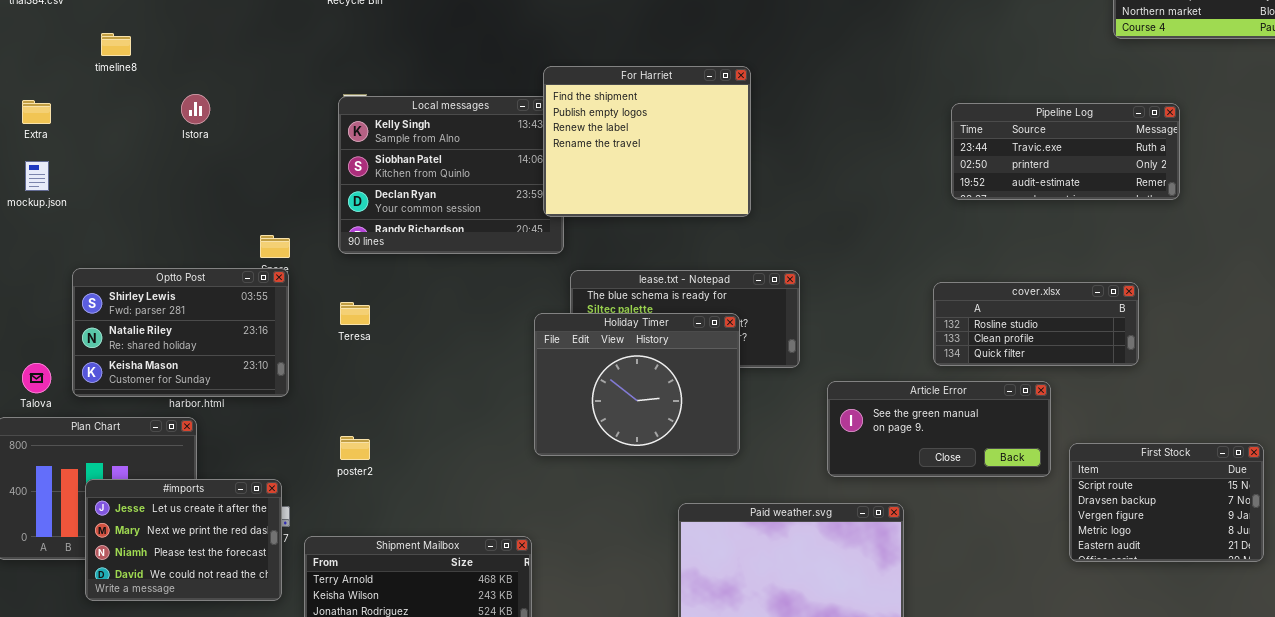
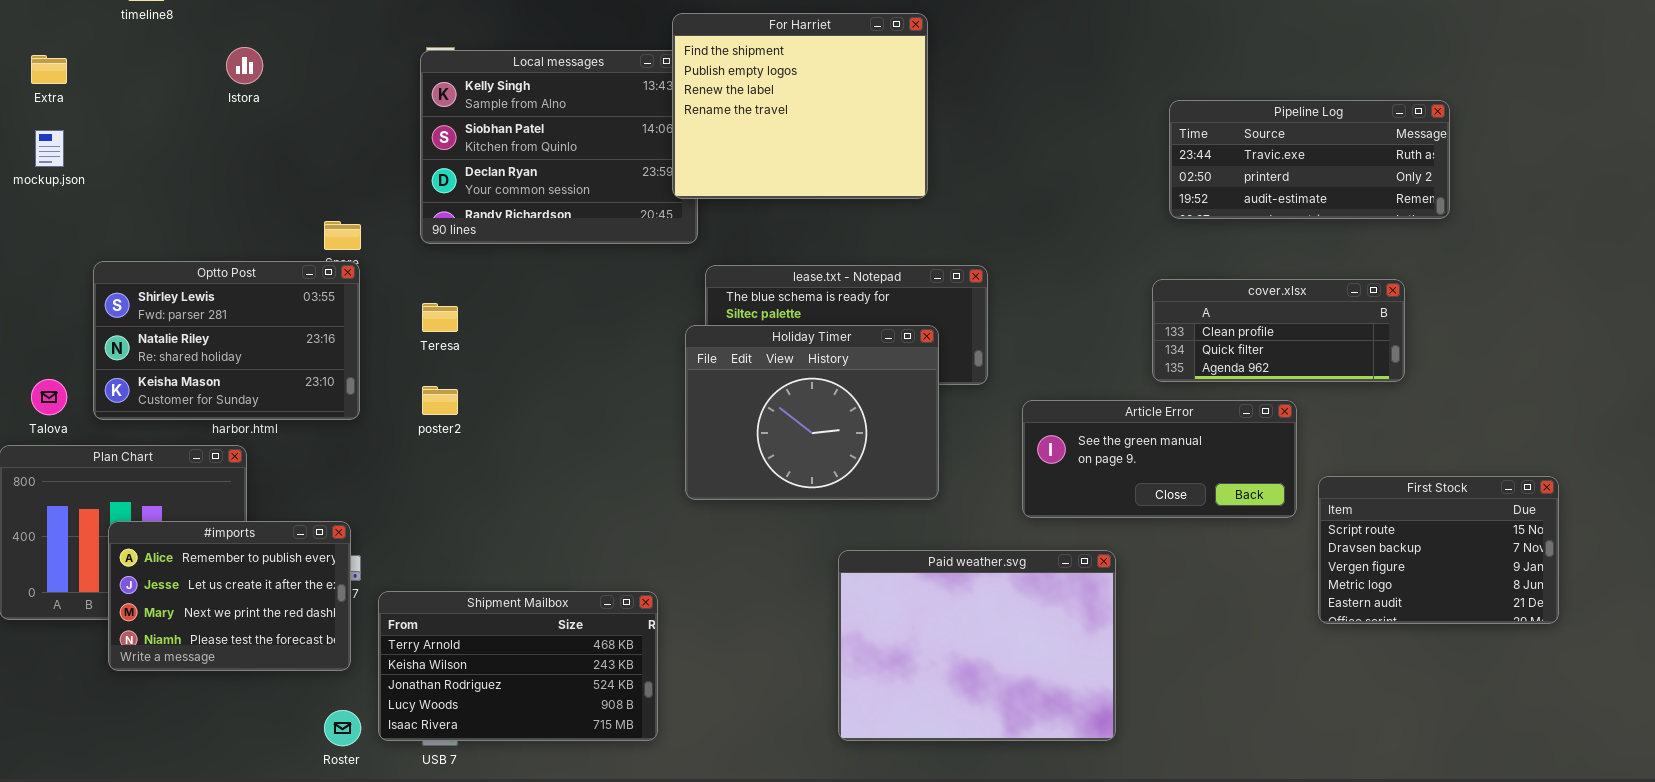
Pipeline Log: [951,103,1180,200] -> [1169,100,1450,219], moved
cover.xlsx: [933,282,1139,366] -> [1152,279,1405,382], scrolled down 1 row
Holiday Timer: [534,313,740,456] -> [685,325,939,500], moved
poster2: [340,436,370,460] -> [422,386,458,415], moved
#imports: [85,479,282,601] -> [108,521,351,671], scrolled up 1 row

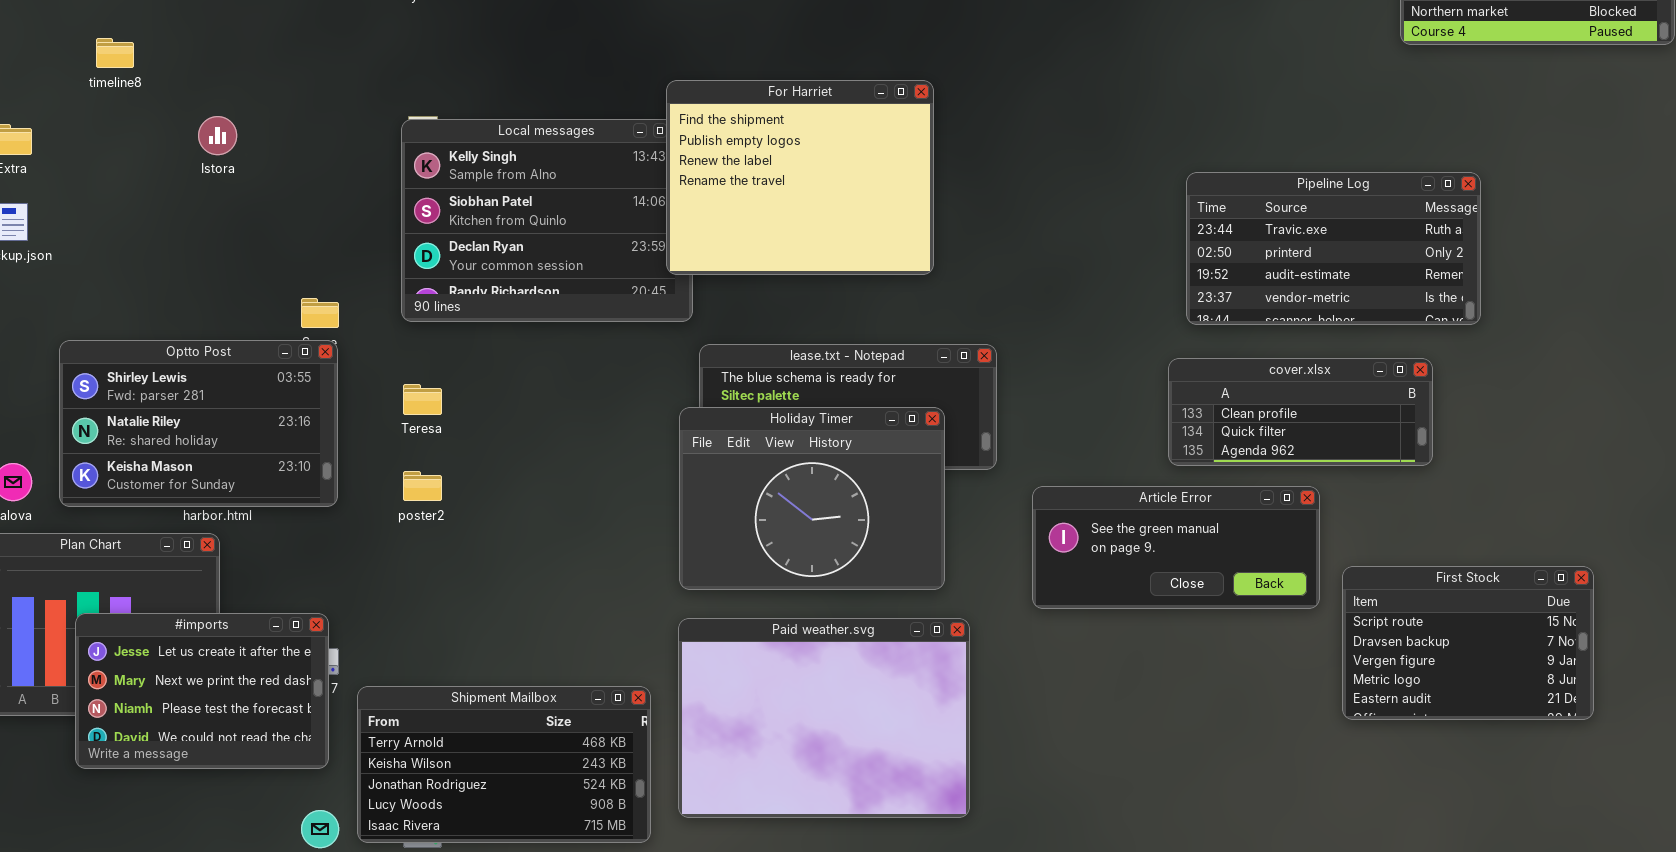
Pipeline Log: [1169,100,1450,219] -> [1186,172,1481,325], resized
#imports: [108,521,351,671] -> [75,613,329,769], scrolled down 1 row
Paid weather.svg: [838,550,1116,741] -> [678,618,970,818], moved

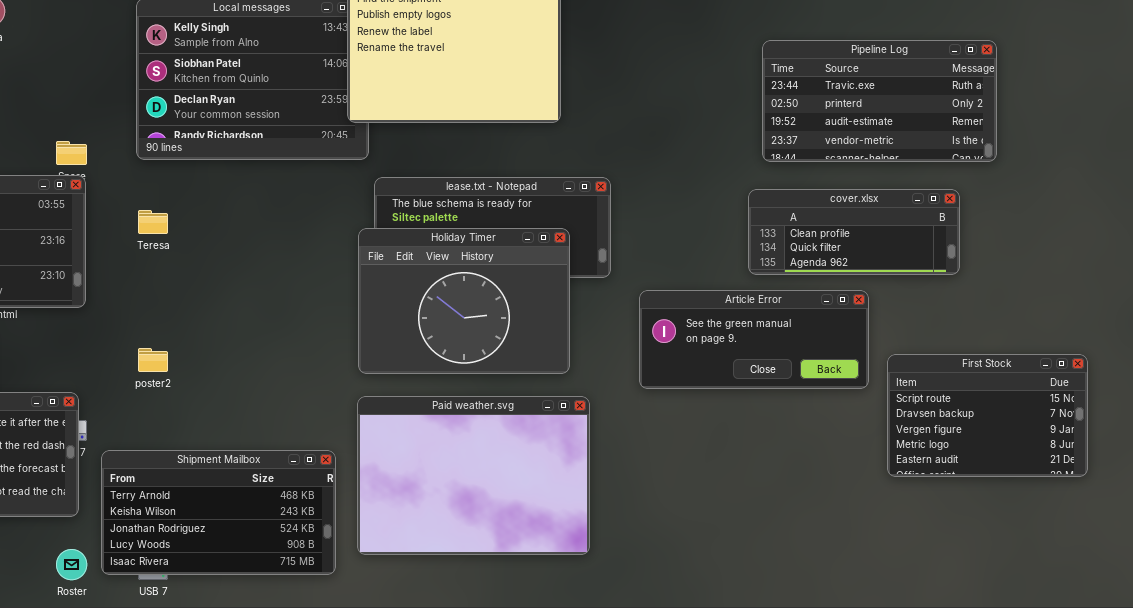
poster2: [403,471,442,501] -> [138,348,168,372], moved

